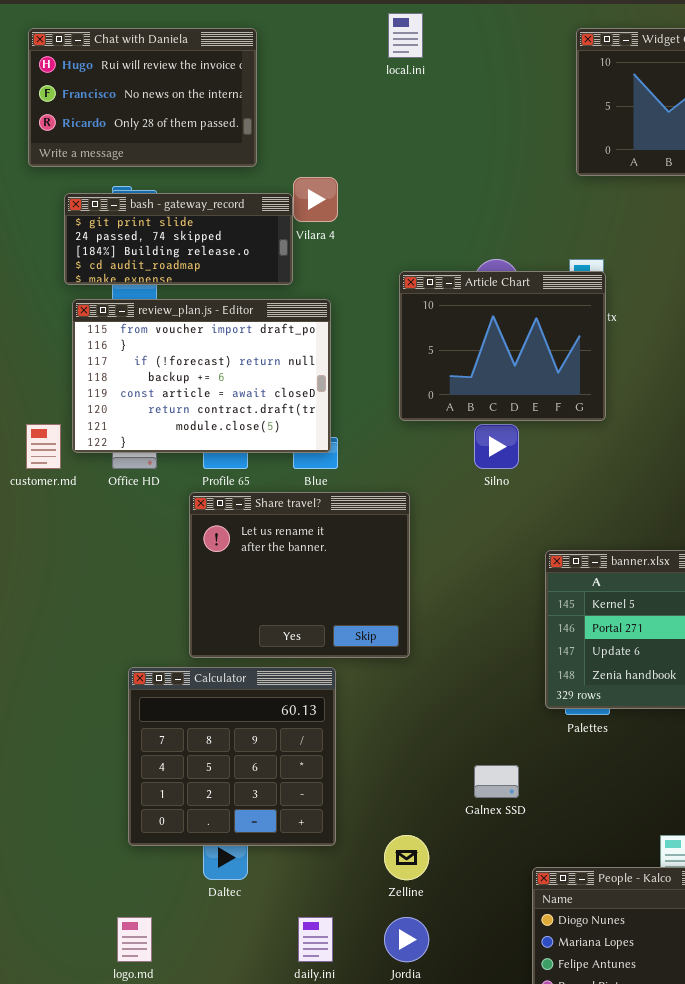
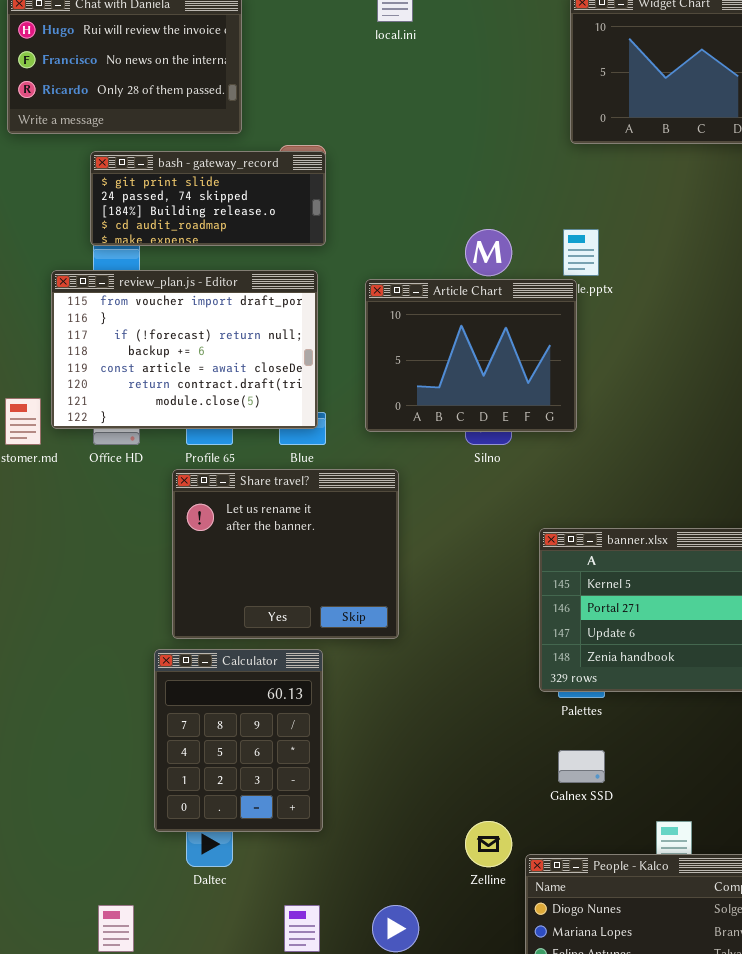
bash - gateway_record: [64,193,293,285] -> [90,151,326,246], moved
Article Chart: [399,271,606,421] -> [365,279,577,432], moved
Calculator: [128,667,336,846] -> [154,649,323,832], resized
Galnex SSD: [474,765,519,798] -> [558,750,605,783], moved
Zelline: [384,835,429,880] -> [465,821,512,867], moved

